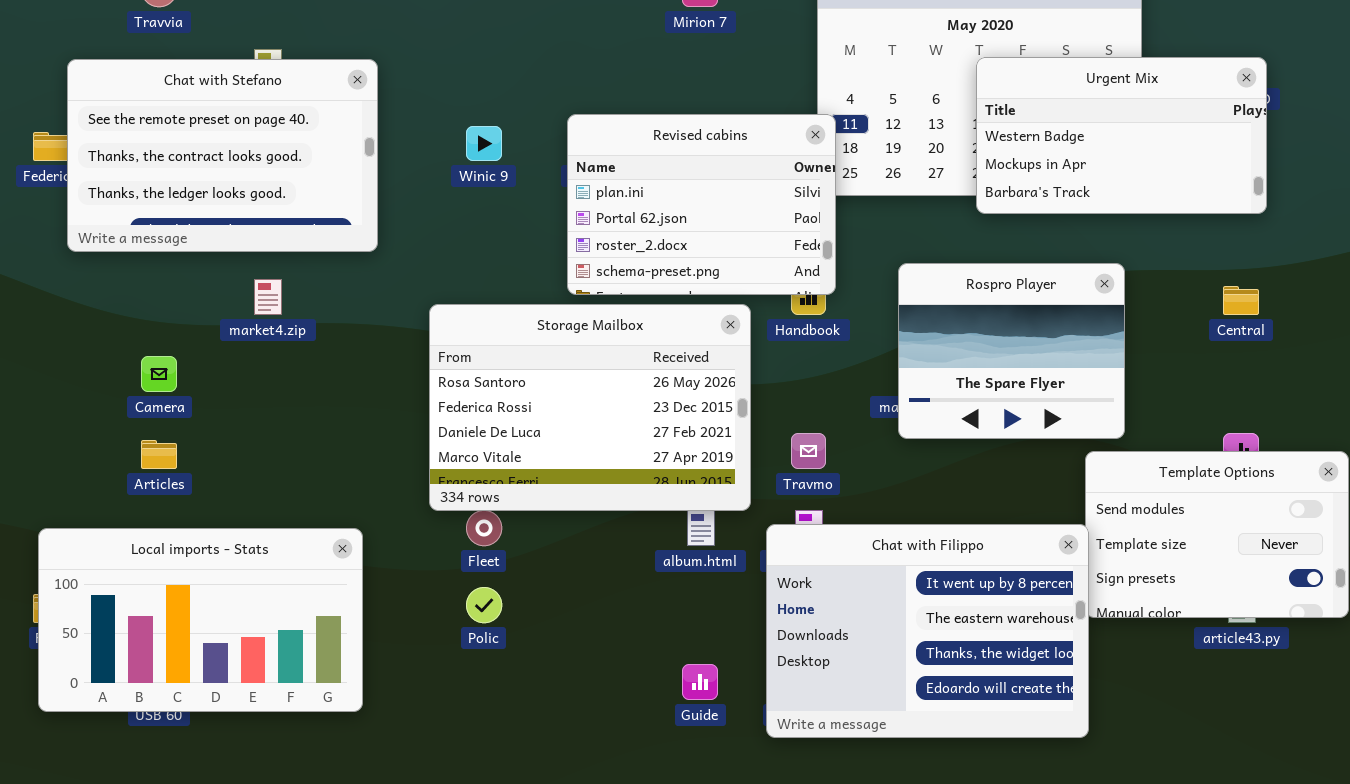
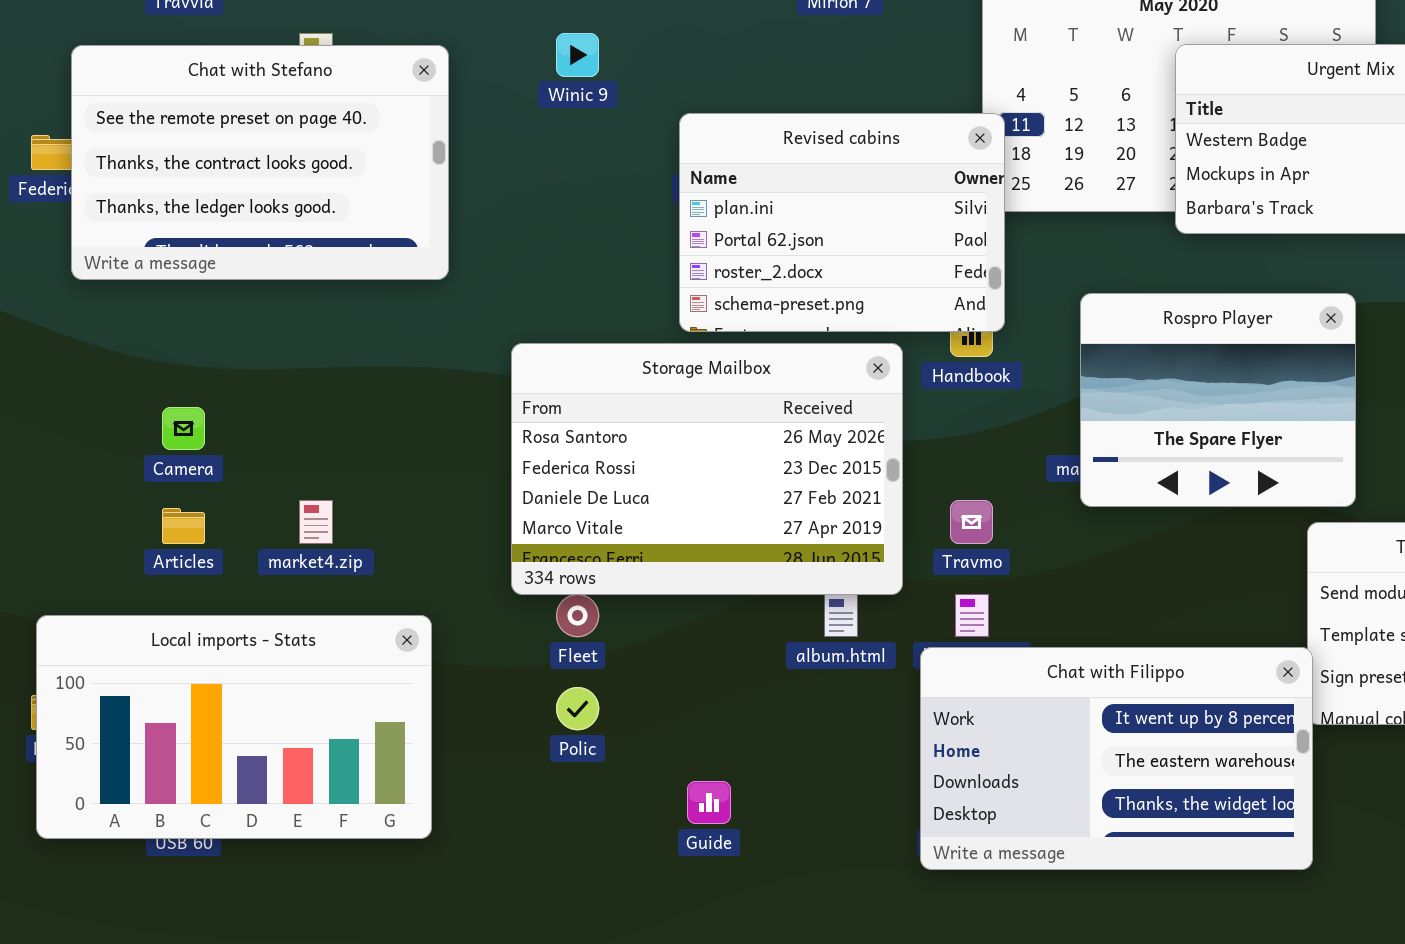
Winic 9: [466,126,502,161] -> [556,33,599,77], moved
market4.zip: [254,279,282,315] -> [299,500,333,544], moved
Chat with Filippo: [766,524,1089,738] -> [920,647,1313,870], resized
Guide: [682,664,718,700] -> [687,781,731,824], moved

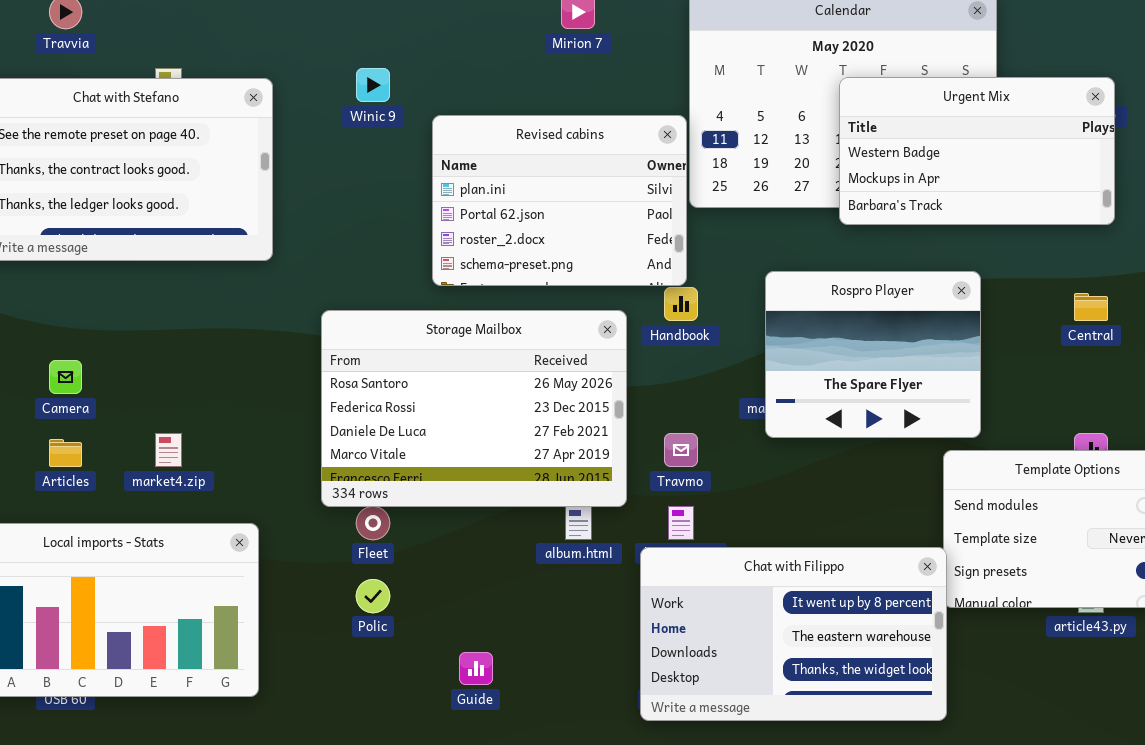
Revised cabins: [679,113,1005,332] -> [432,115,687,286], moved

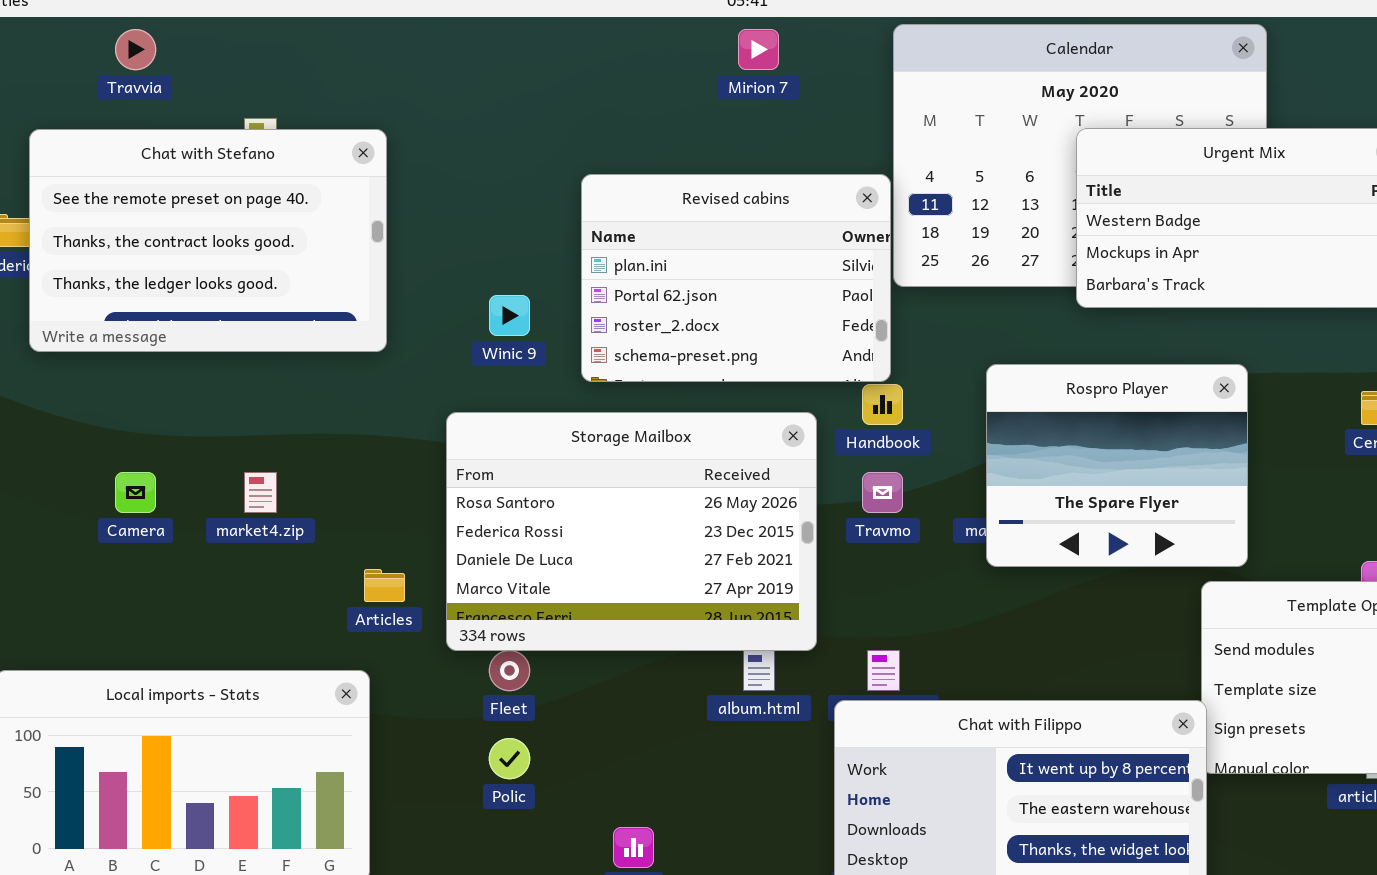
Winic 9: [356,68,390,102] -> [489,295,530,336], moved
market4.zip: [155,433,182,467] -> [244,472,277,513], moved
Travmo: [664,433,698,467] -> [862,472,903,513], moved
Articles: [49,439,82,467] -> [364,569,405,602], moved

